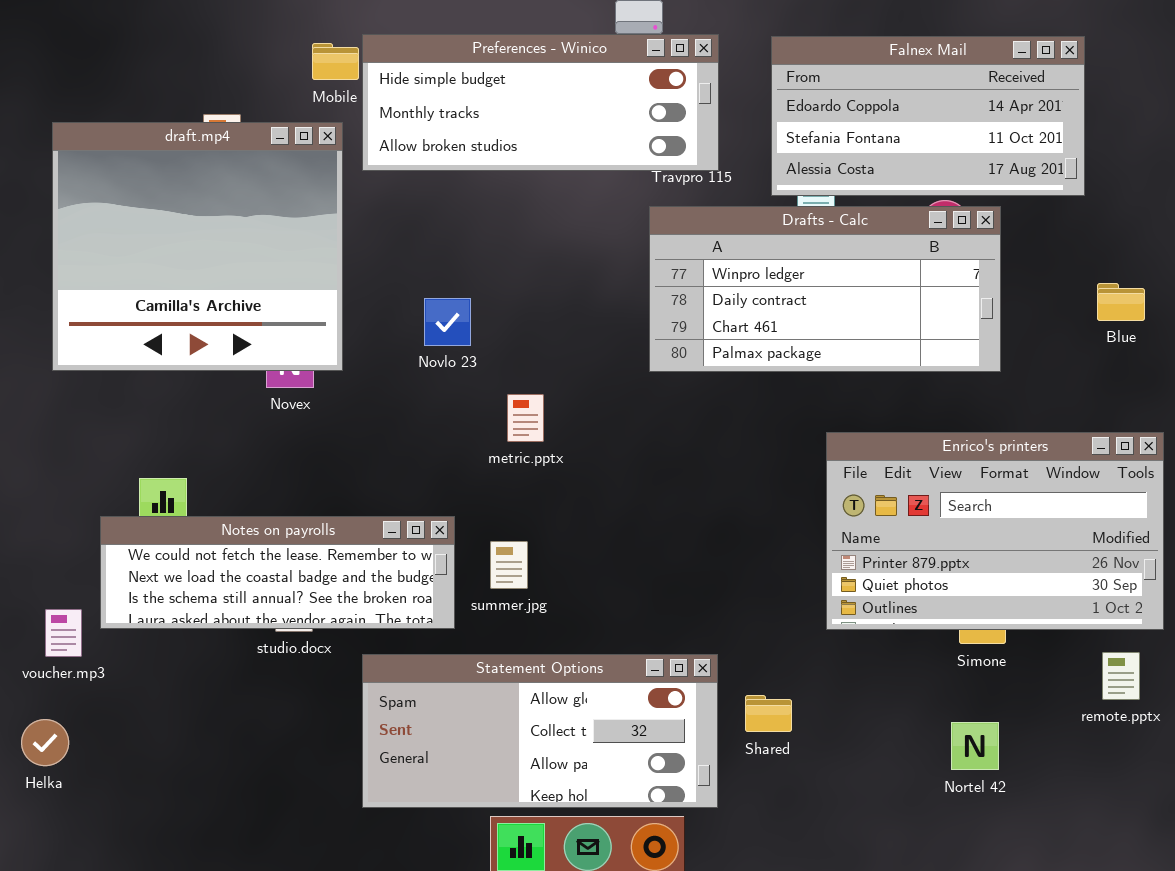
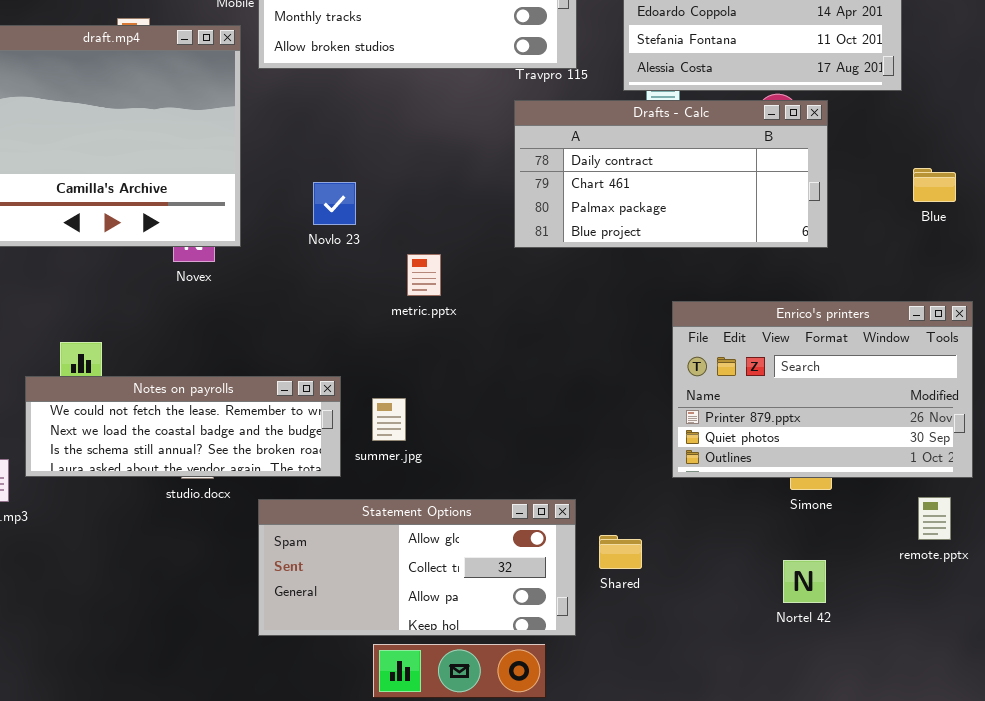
Drafts - Calc: [649,206,1001,372] -> [514,100,828,248], scrolled down 1 row
metric.pptx: [507,394,544,442] -> [407,254,441,296], moved

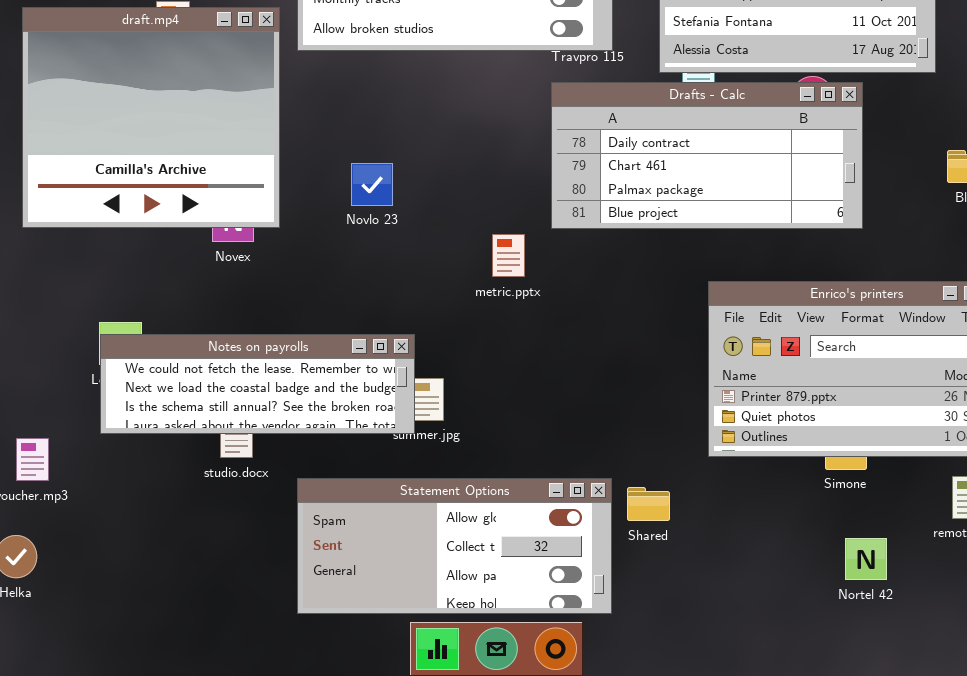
metric.pptx: [407,254,441,296] -> [492,234,525,277], moved
Notes on payrolls: [25,376,341,477] -> [100,334,415,434], moved
Shared: [599,535,642,569] -> [627,487,670,521], moved
Nortel 42: [783,560,826,603] -> [845,538,887,580], moved

